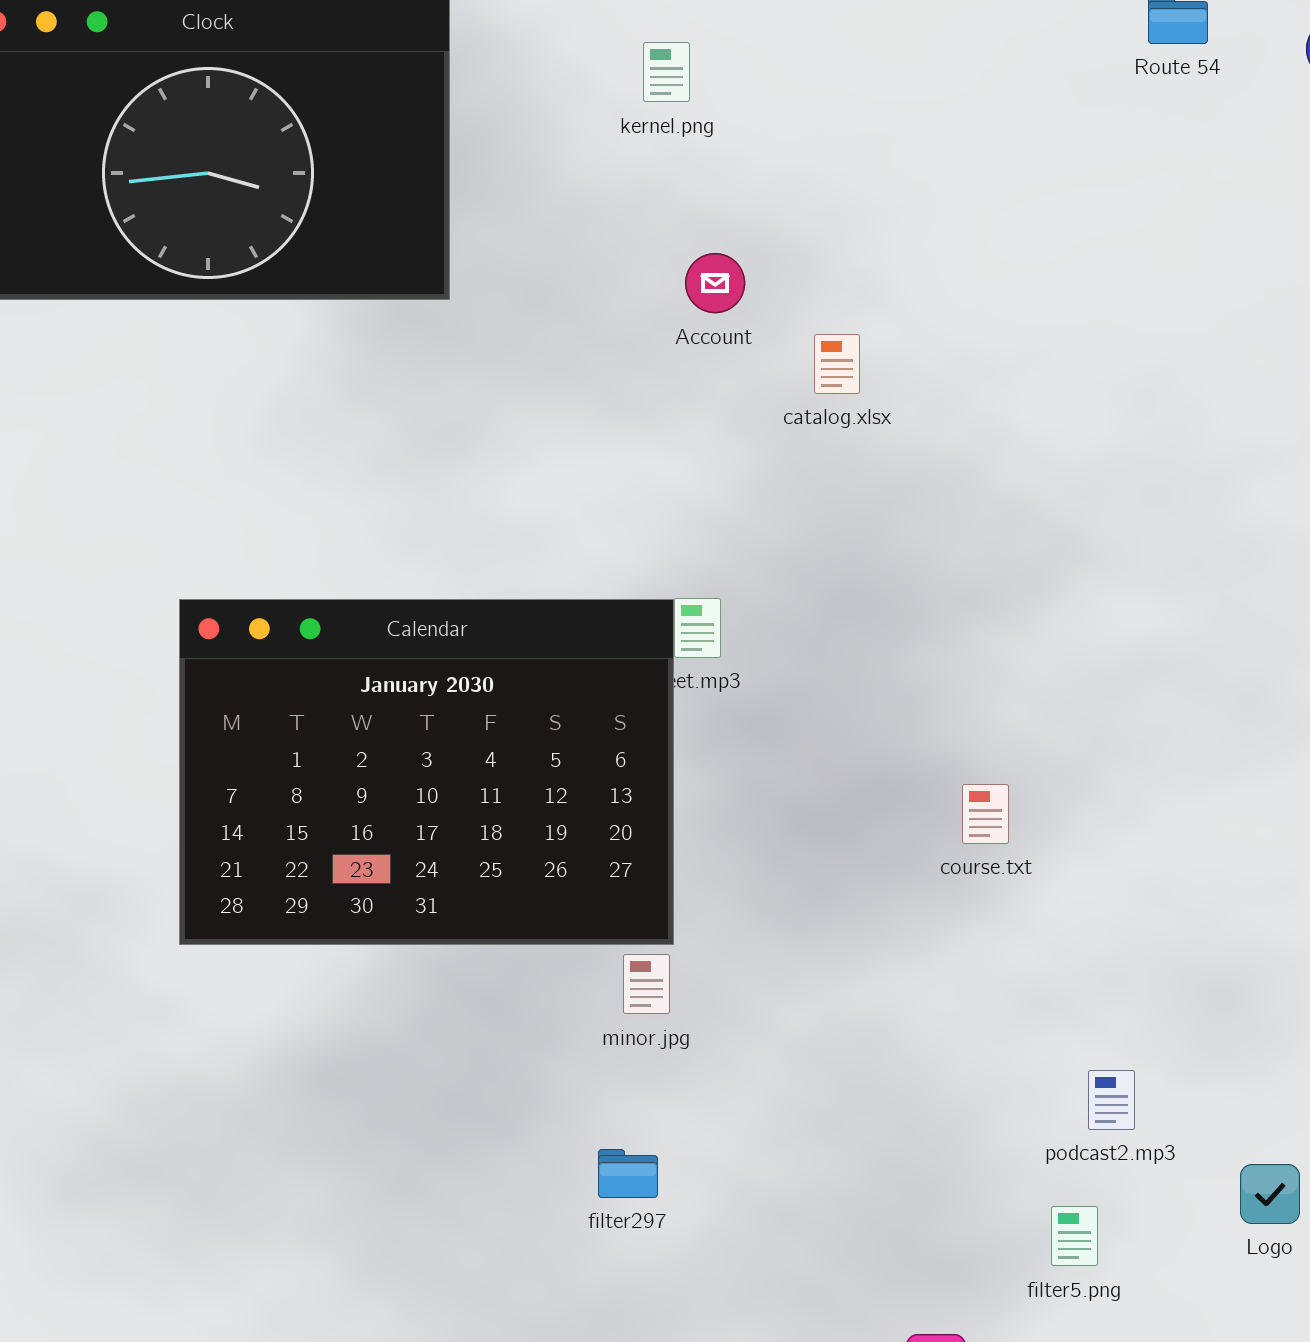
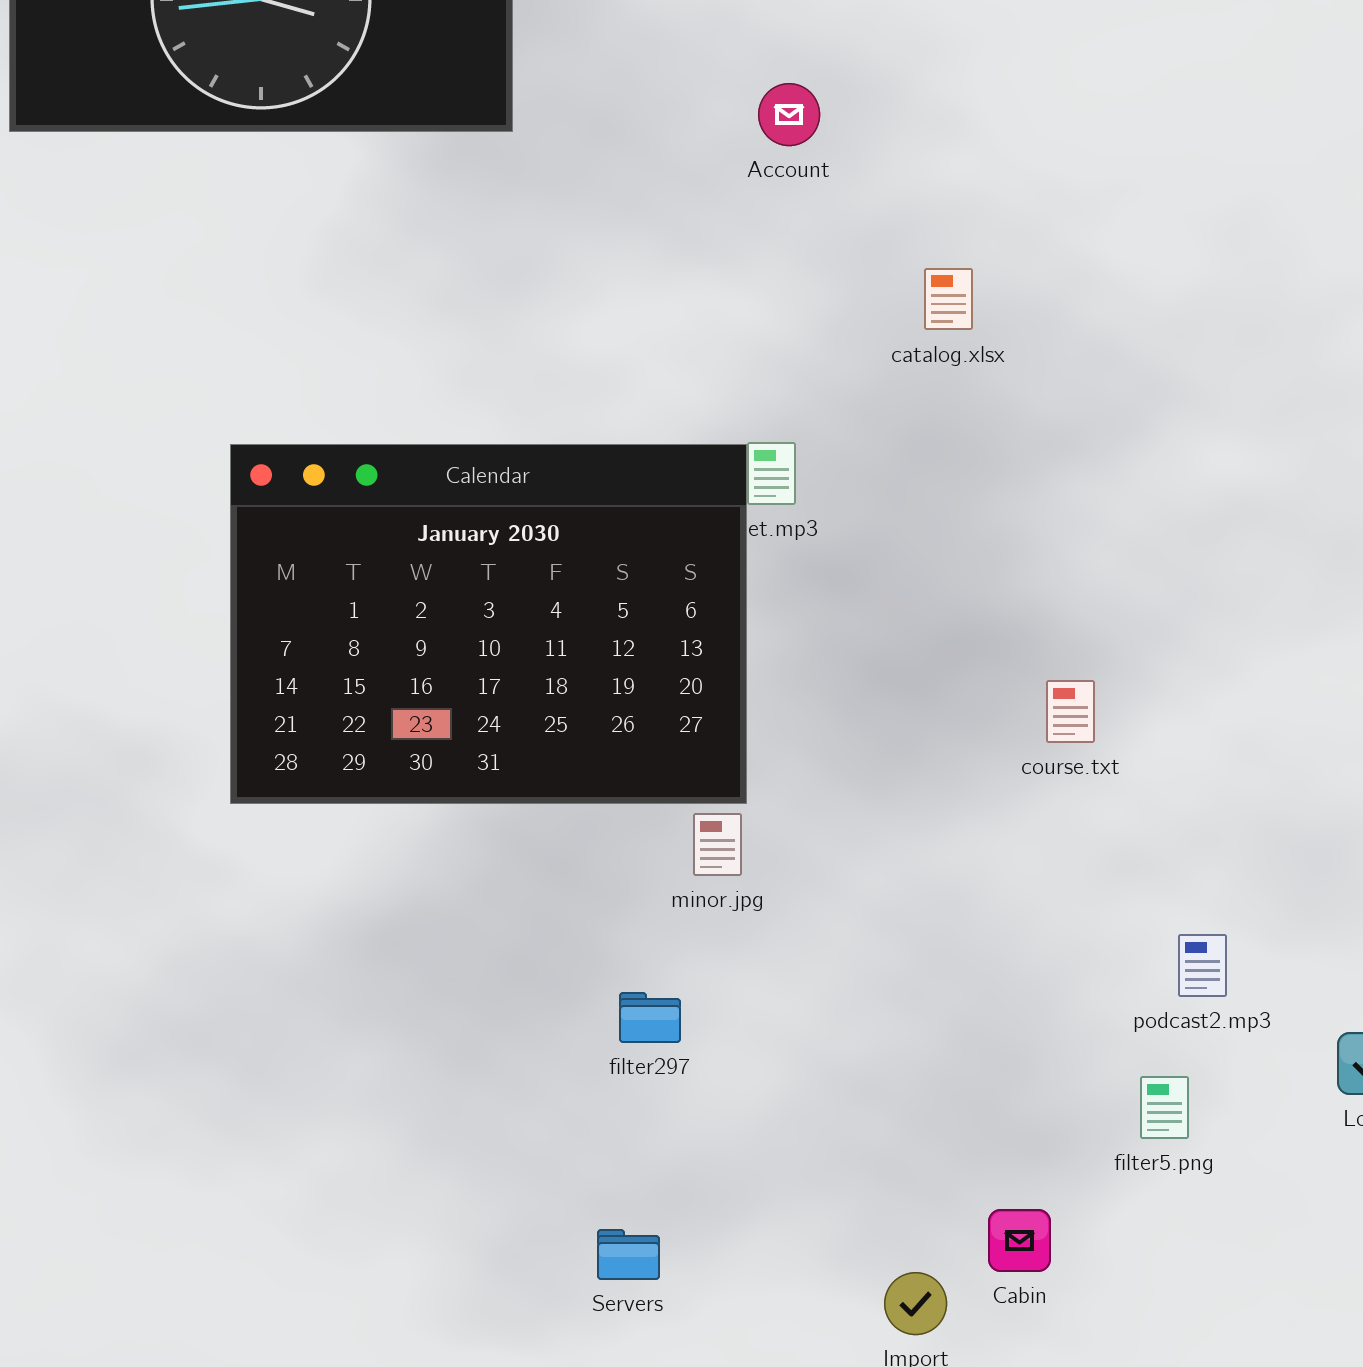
catalog.xlsx: [814,334,860,394] -> [924,268,973,330], moved
course.txt: [962,784,1009,844] -> [1046,680,1095,743], moved
filter297: [598,1149,658,1198] -> [619,992,681,1043], moved

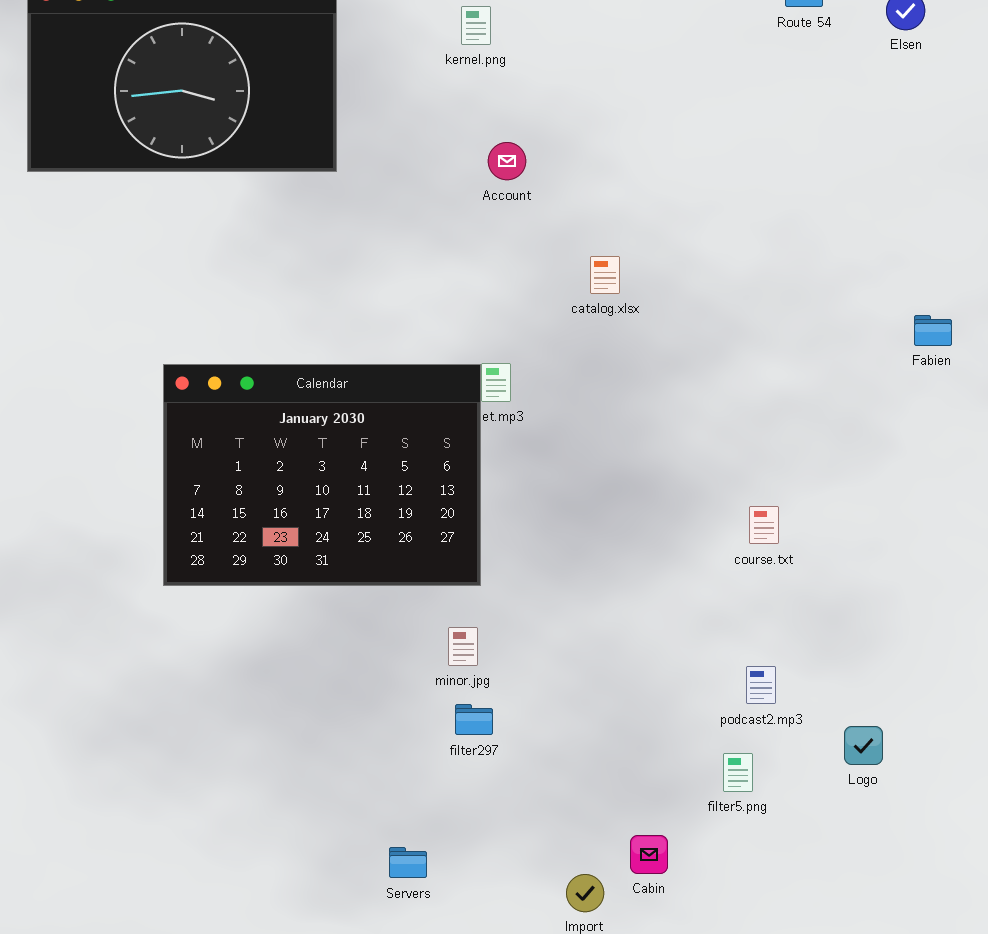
course.txt: [1046,680,1095,743] -> [749,506,779,544], moved
minor.jpg: [693,813,742,876] -> [448,627,478,666], moved
filter297: [619,992,681,1043] -> [455,704,493,735], moved

